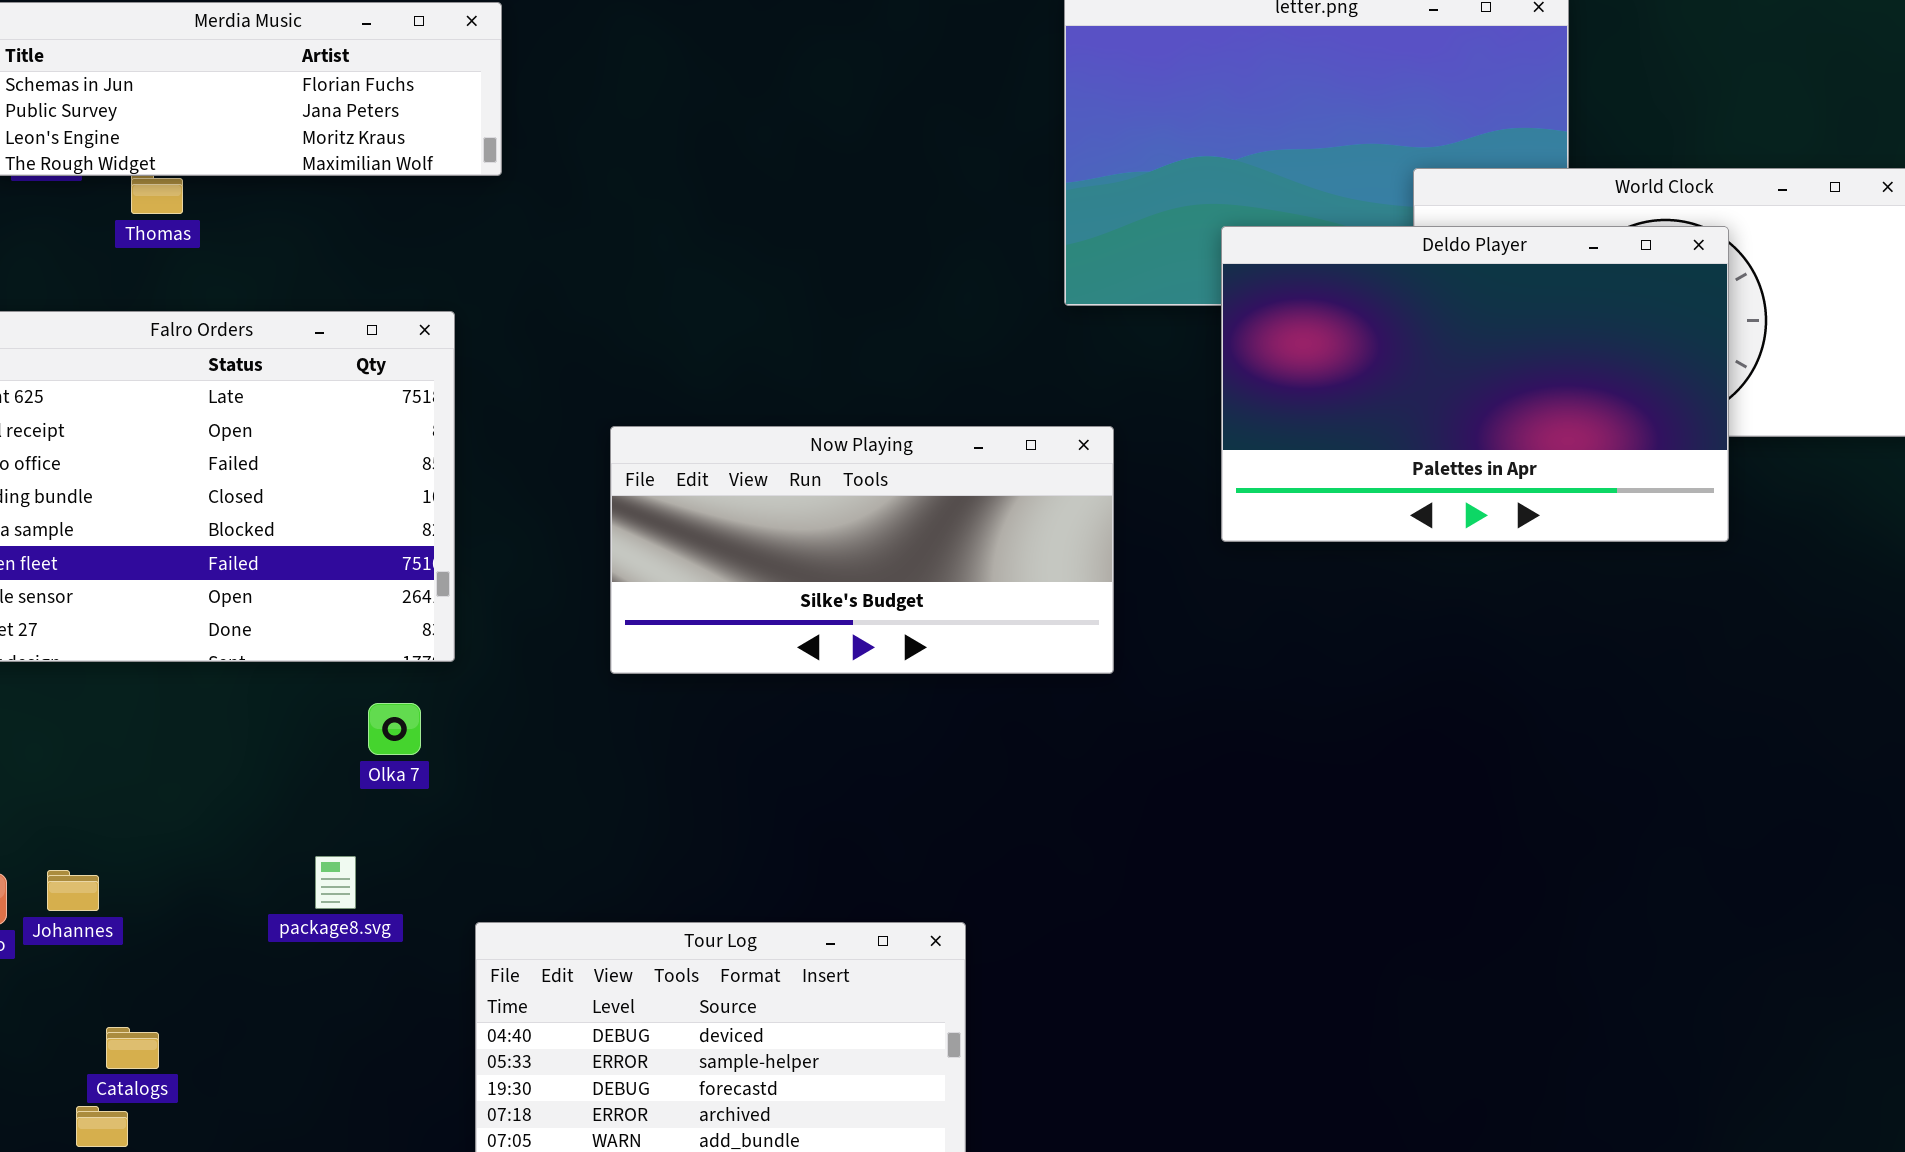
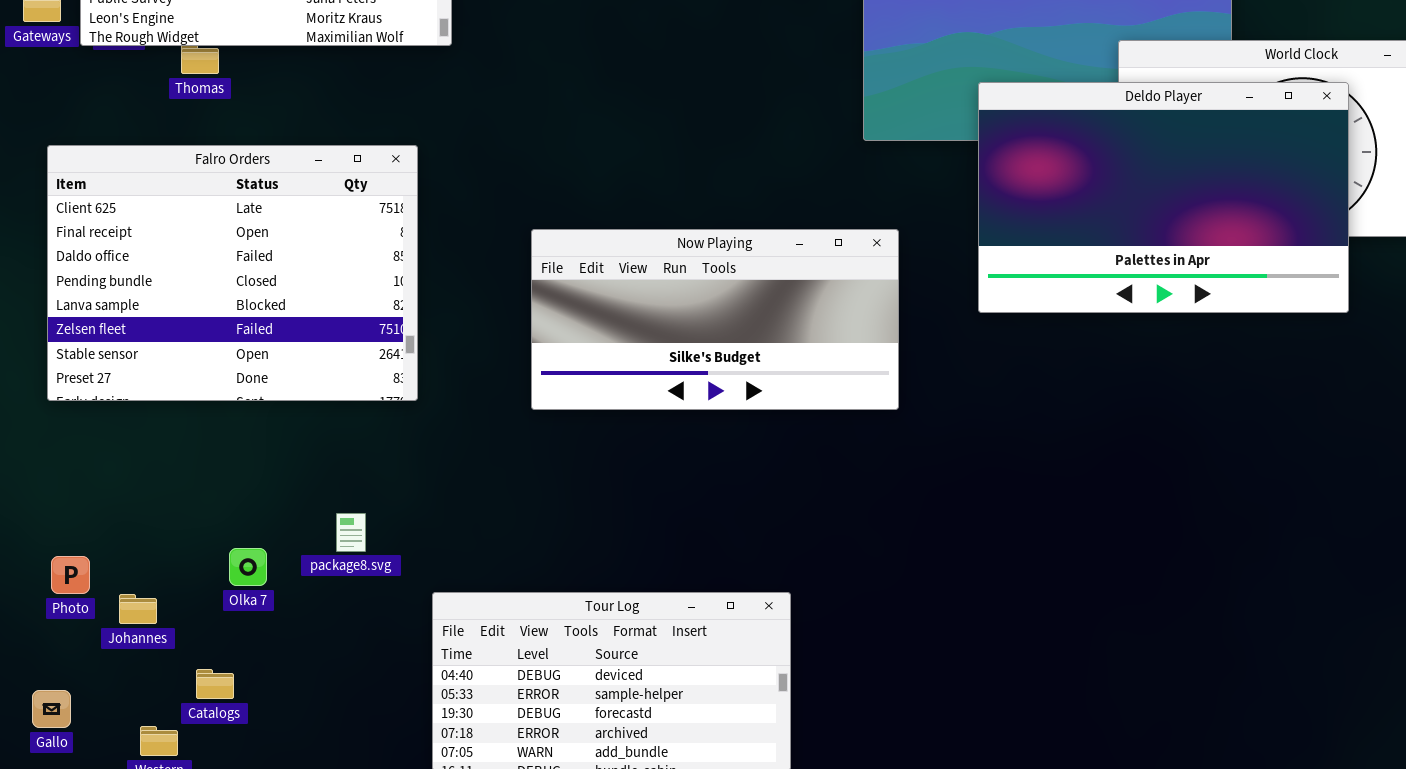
Olka 7: [368,703,421,755] -> [229,548,267,586], moved
package8.svg: [315,856,356,909] -> [336,513,366,552], moved
Johannes: [47,870,99,911] -> [119,594,157,624], moved
Catalogs: [106,1027,159,1069] -> [196,669,234,699], moved

